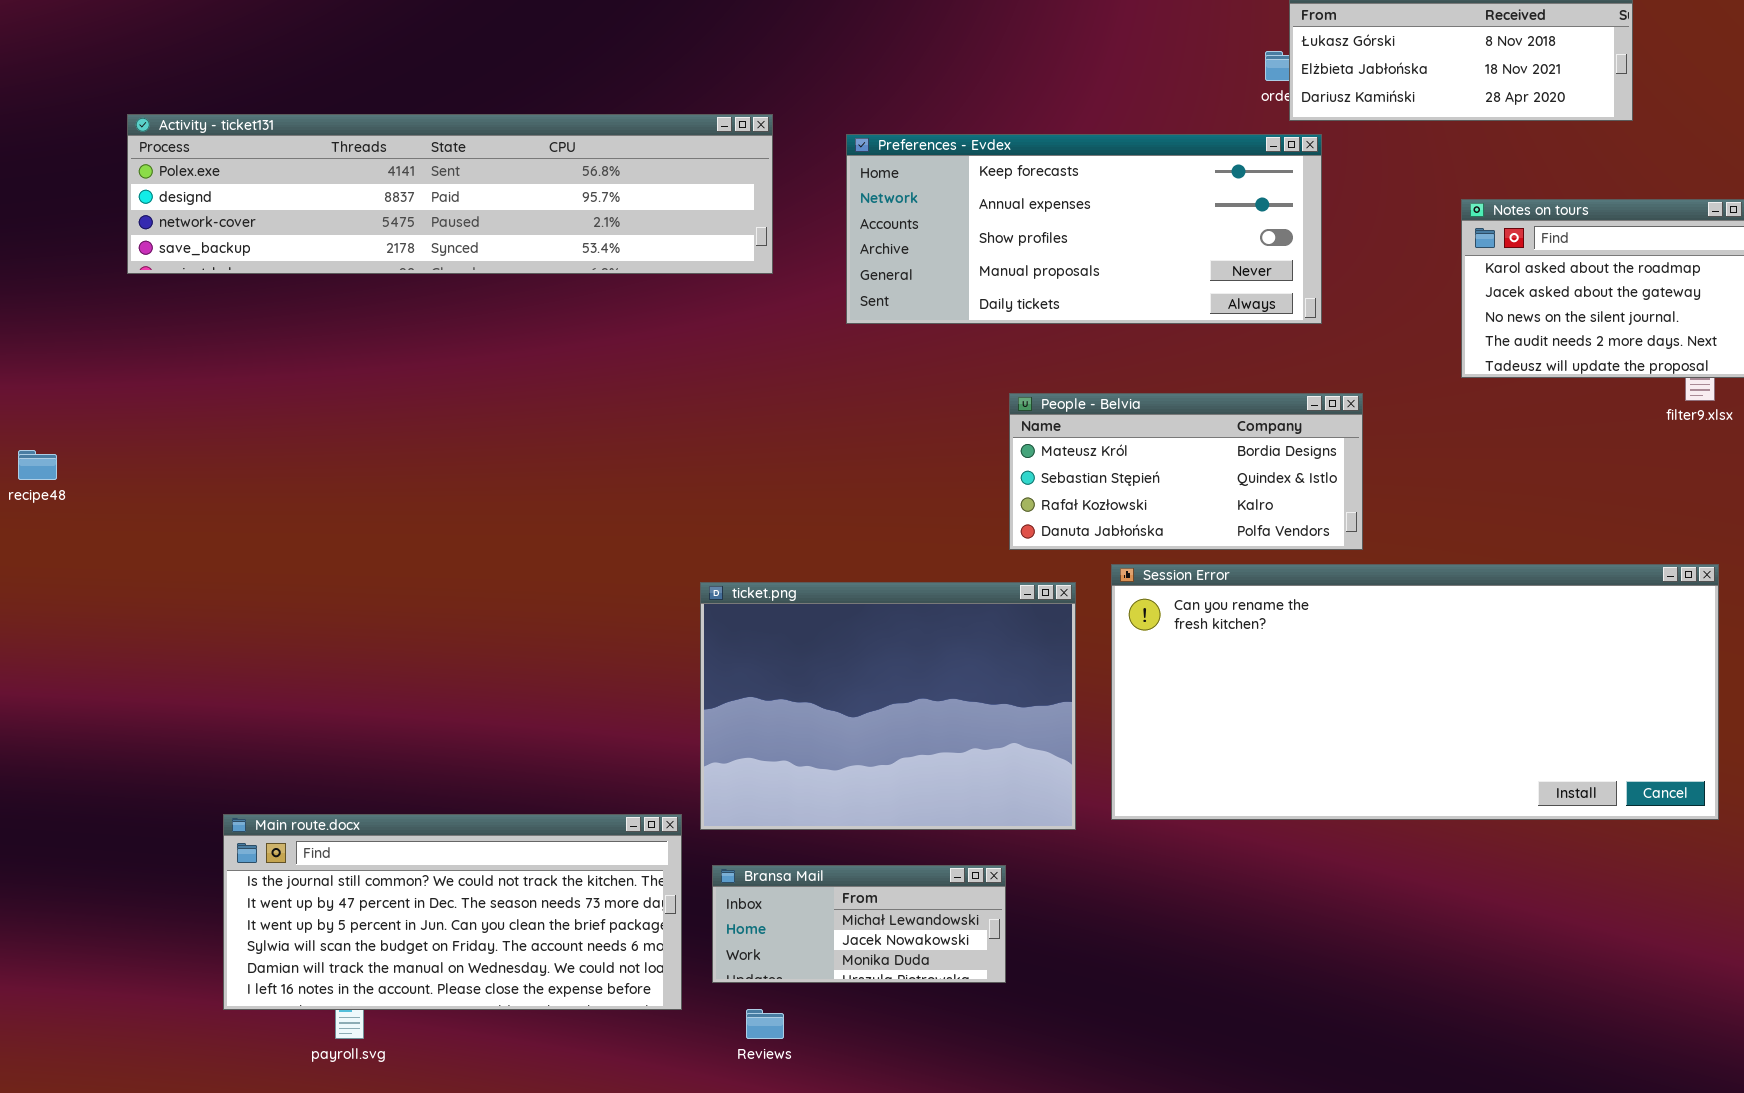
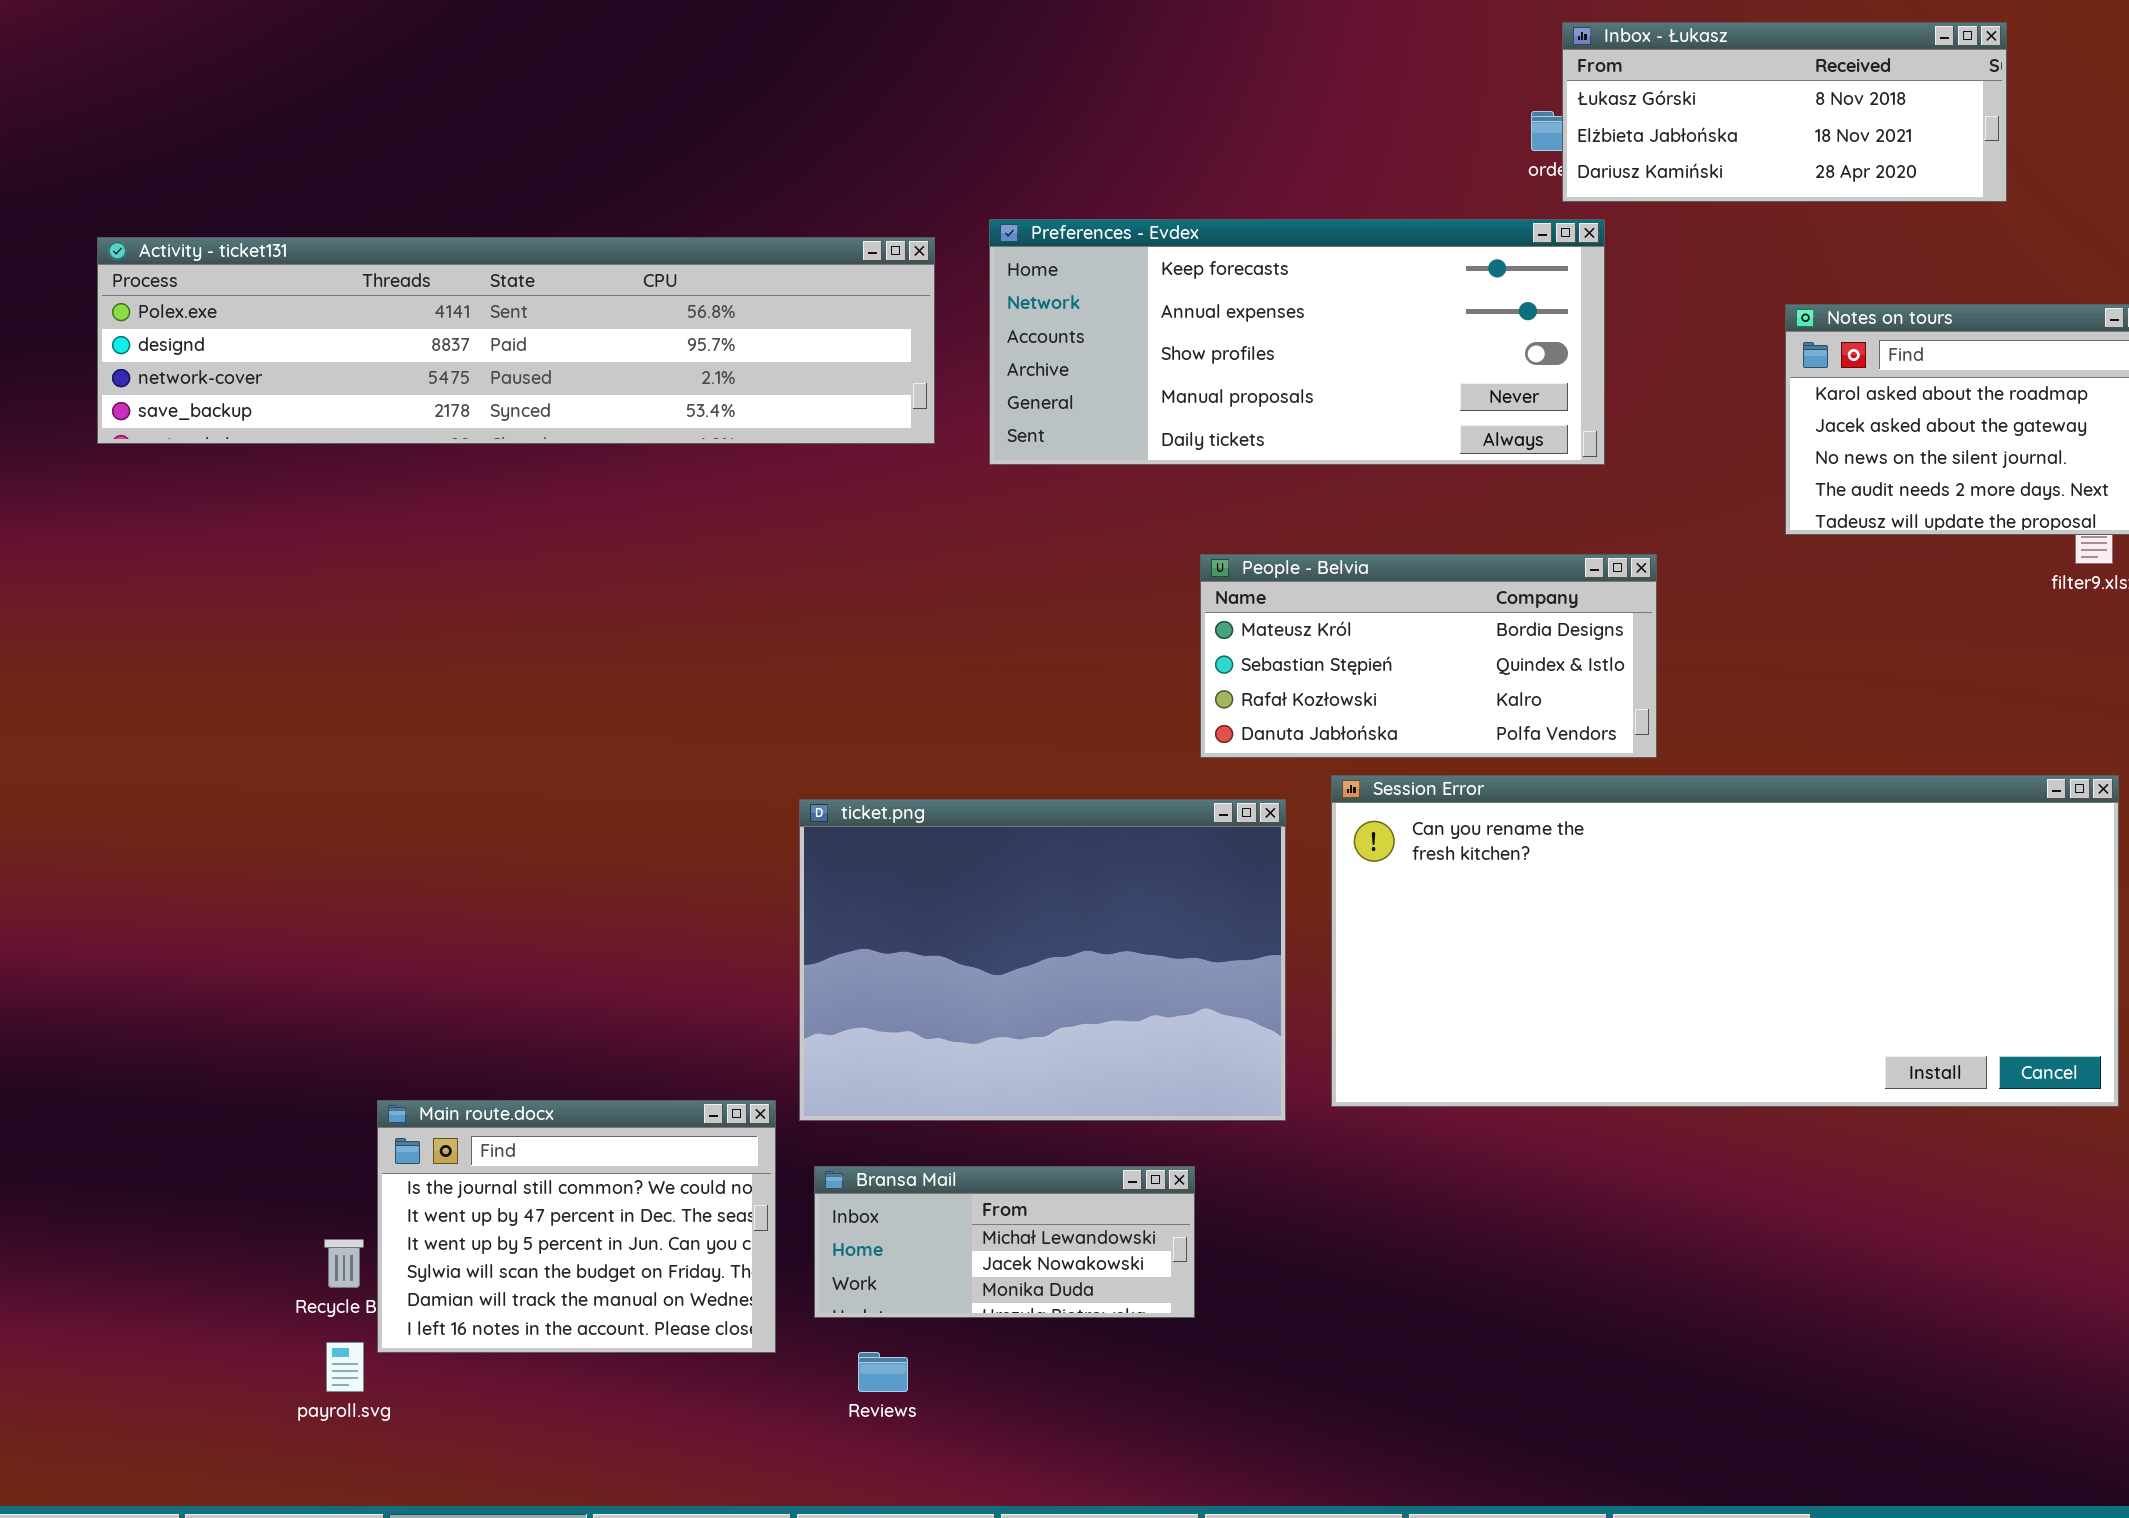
Activity - ticket131: [127,114,773,274] -> [97,237,935,444], moved
Main route.docx: [223,814,682,1010] -> [377,1100,776,1353], resized

